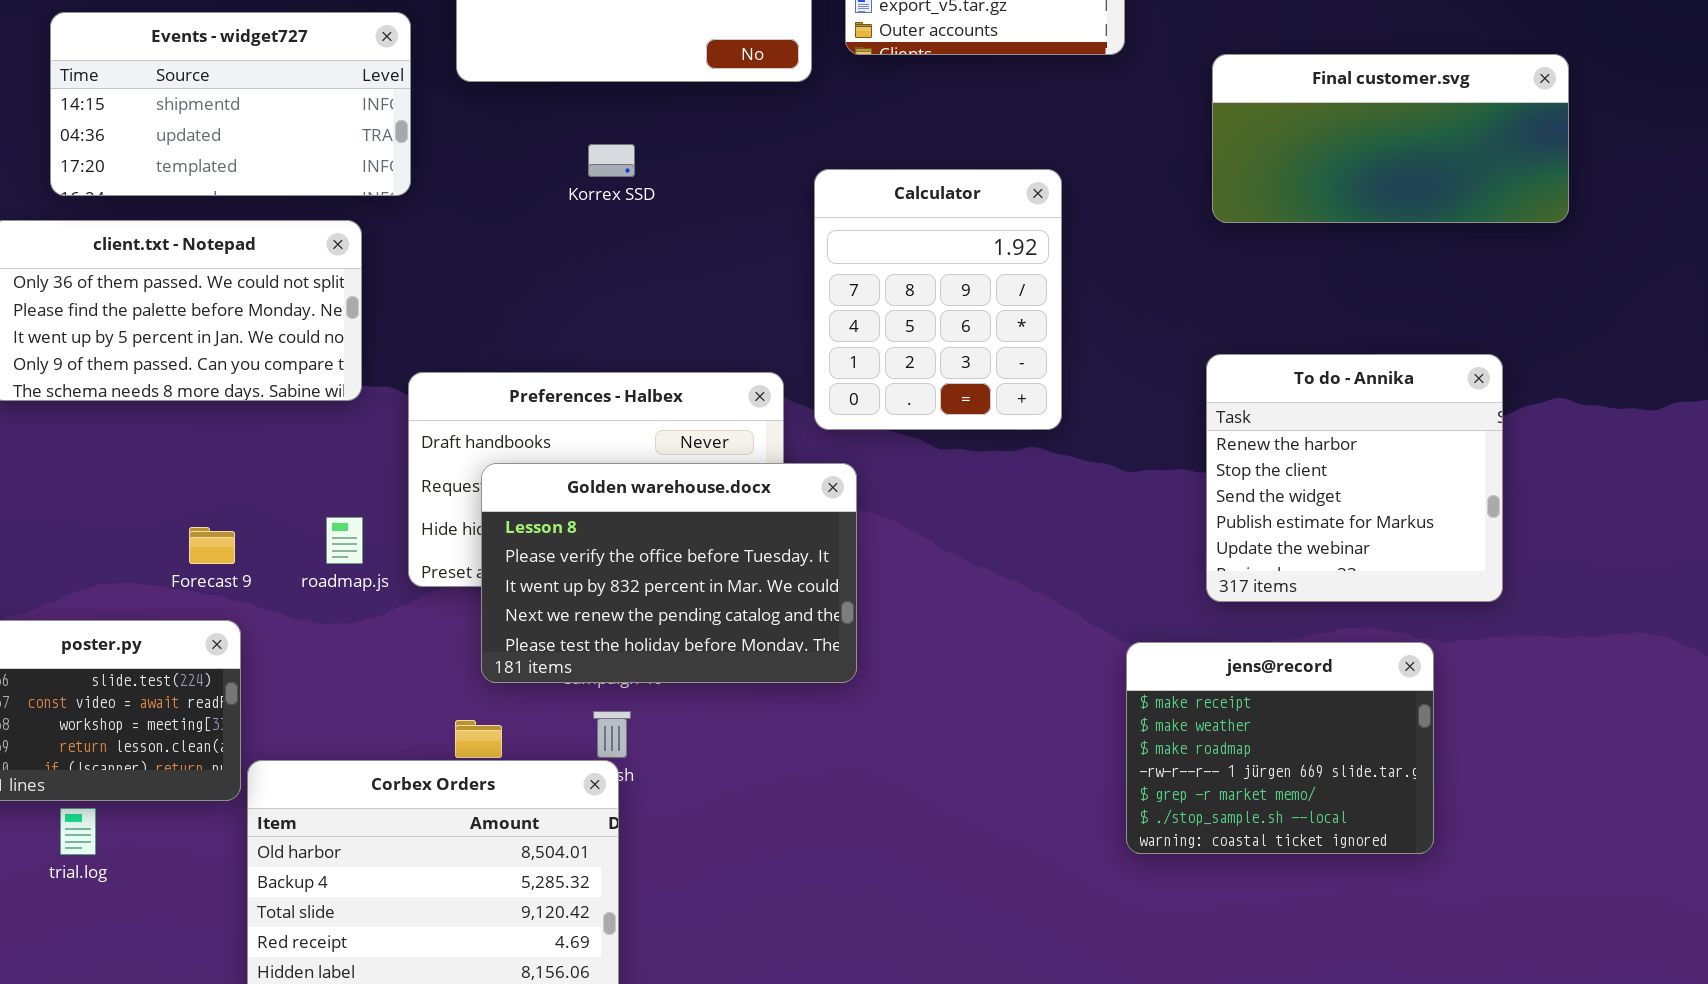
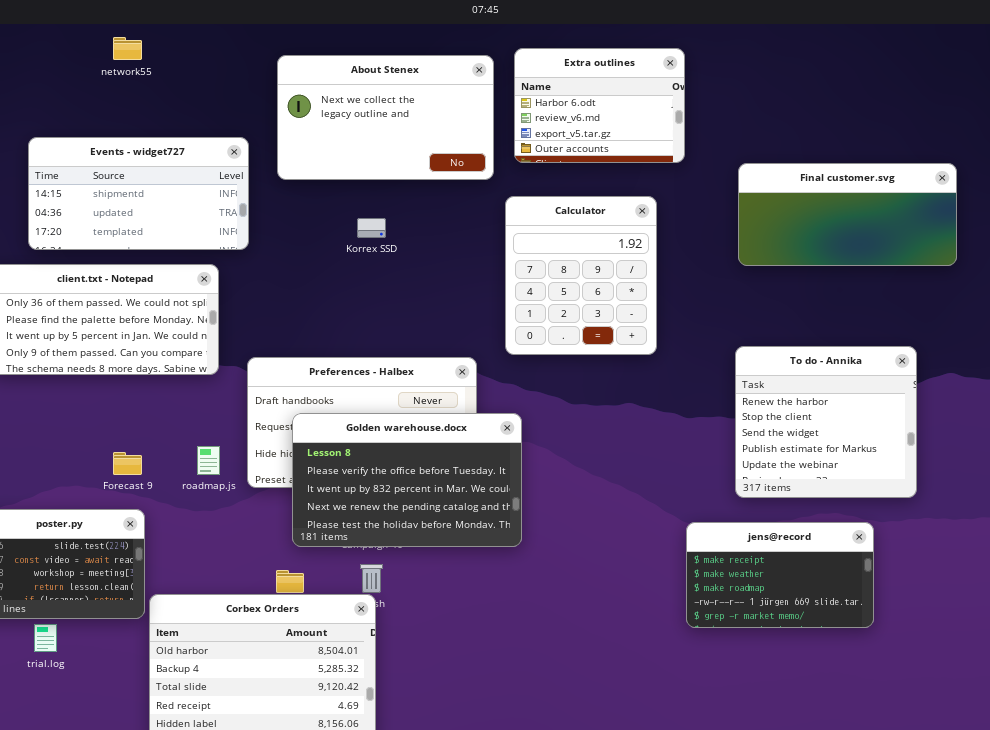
Calculator: [814,169,1062,430] -> [505,196,657,355], moved
jens@record: [1126,642,1434,854] -> [686,522,874,628], resized

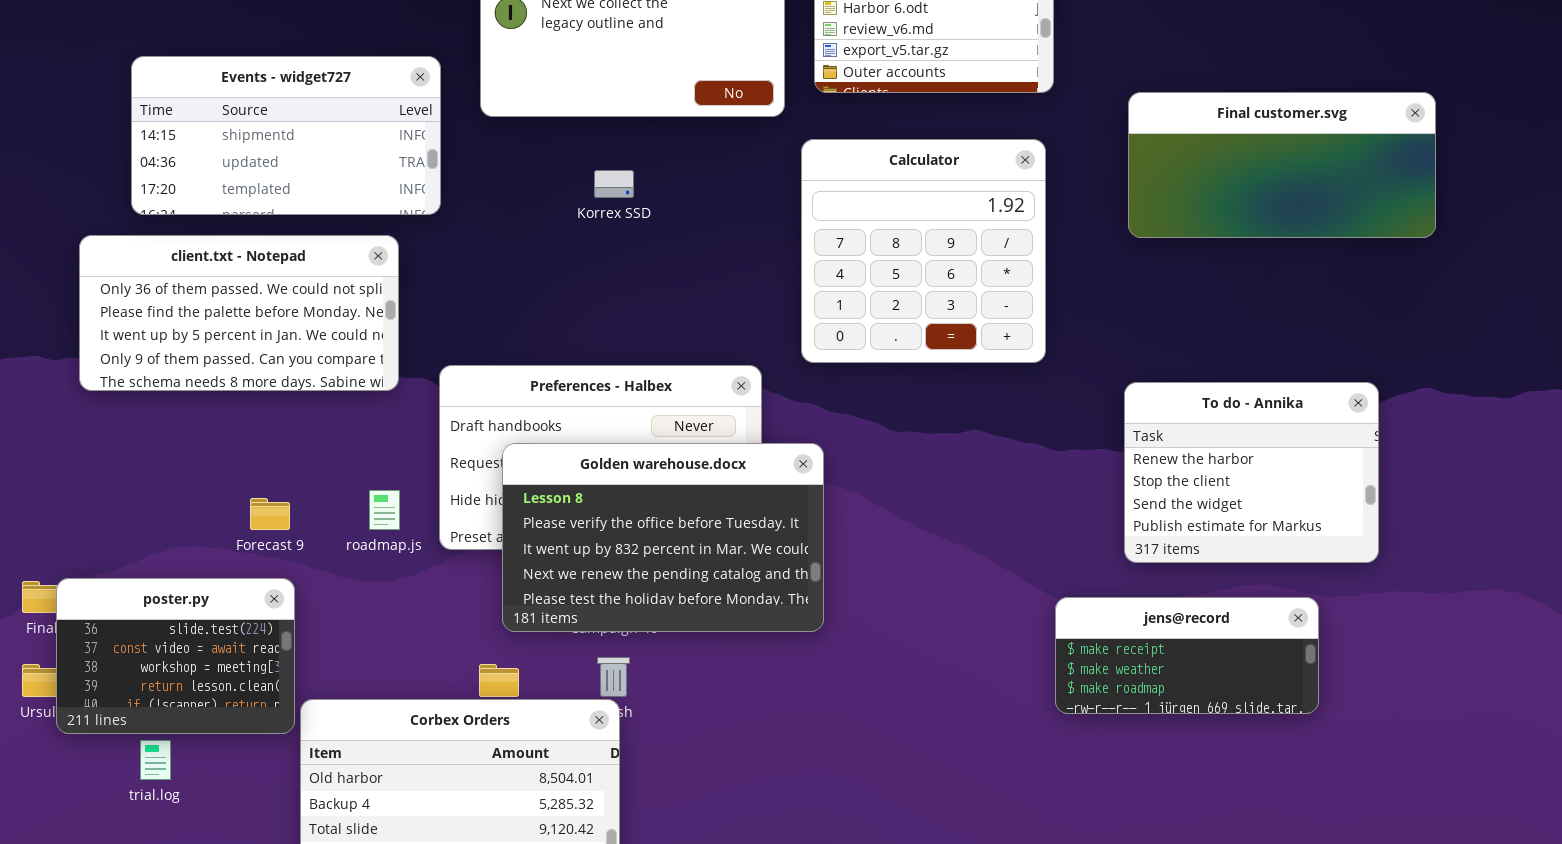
Calculator: [505,196,657,355] -> [801,139,1046,363], resized
To do - Annika: [735,346,917,498] -> [1124,382,1379,563], resized
jens@record: [686,522,874,628] -> [1055,597,1319,714], resized

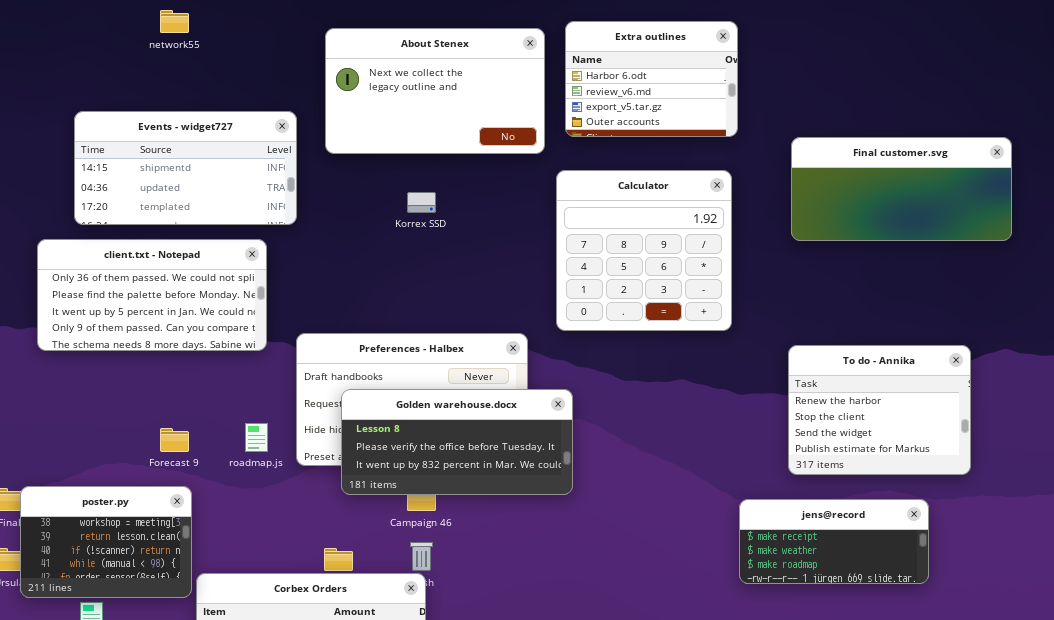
Golden warehouse.docx: [502,443,824,632] -> [341,389,573,495], resized
poster.py: [56,578,295,734] -> [20,486,192,598], scrolled down 2 rows

